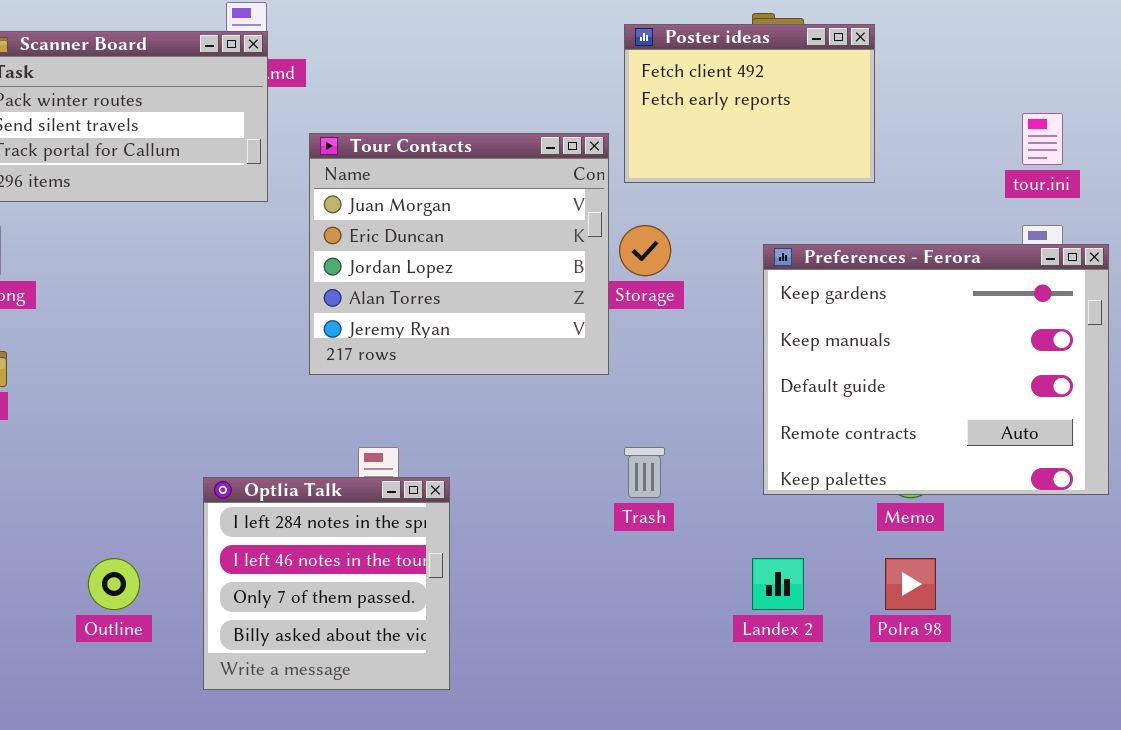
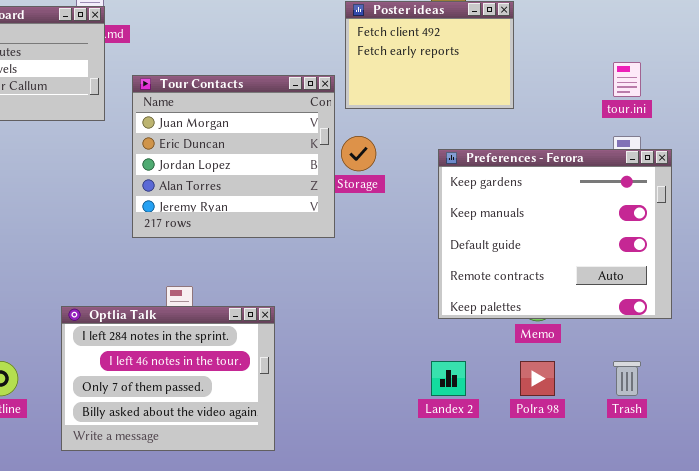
Trash: [624,447,665,498] -> [613,361,641,396], moved
Optlia Talk: [203,477,450,690] -> [61,306,275,451], resized

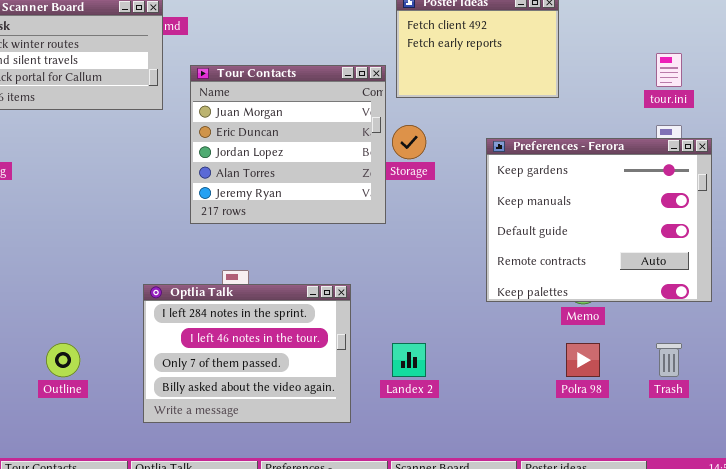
Optlia Talk: [61,306,275,451] -> [143,284,351,423], moved
Landex 2: [431,361,466,396] -> [392,343,426,377], moved

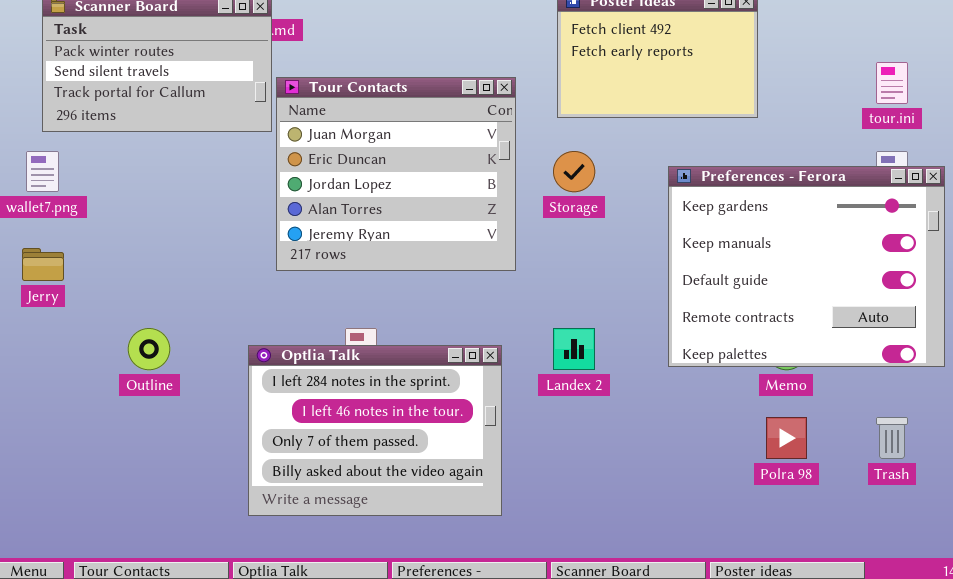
Tour Contacts: [190,65,386,224] -> [276,77,516,271], moved
Outline: [46,343,80,377] -> [128,328,170,370], moved
Landex 2: [392,343,426,377] -> [553,328,595,370], moved

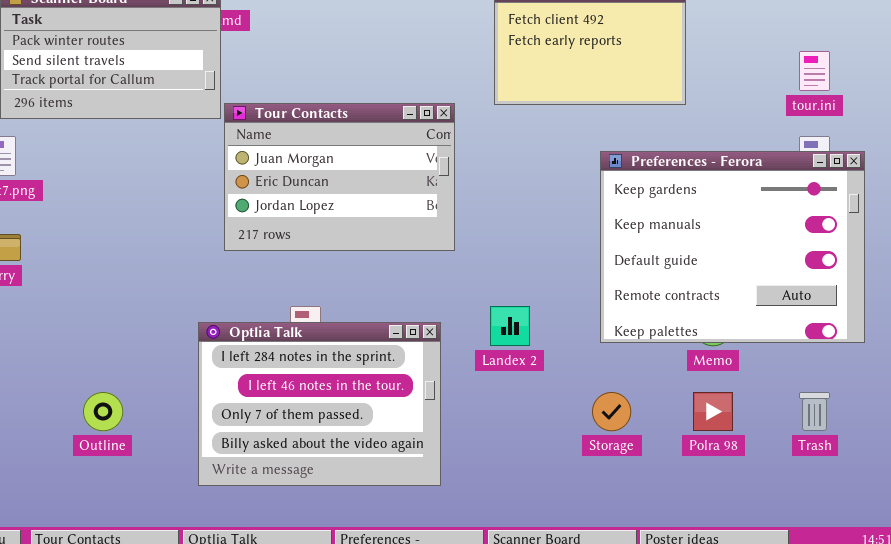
Tour Contacts: [276,77,516,271] -> [224,103,455,251], resized
Storage: [553,151,595,192] -> [592,392,631,431], moved
Outline: [128,328,170,370] -> [83,392,123,431], moved

